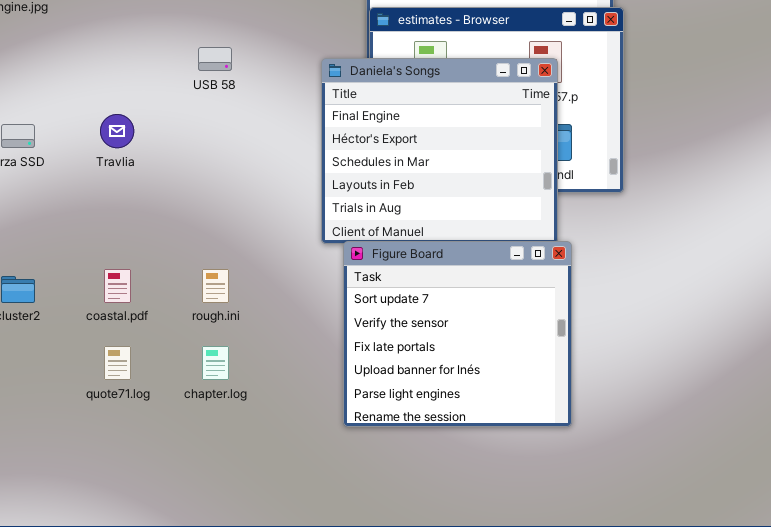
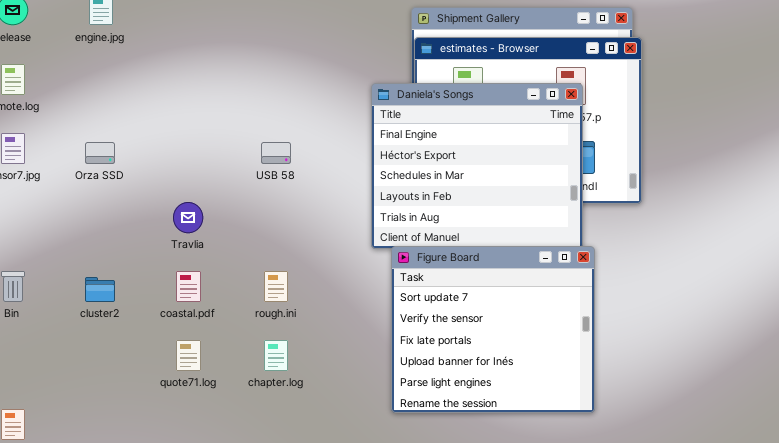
USB 58: [198,47,232,71] -> [261,142,291,164], moved
Travlia: [100,114,134,148] -> [173,202,203,233], moved

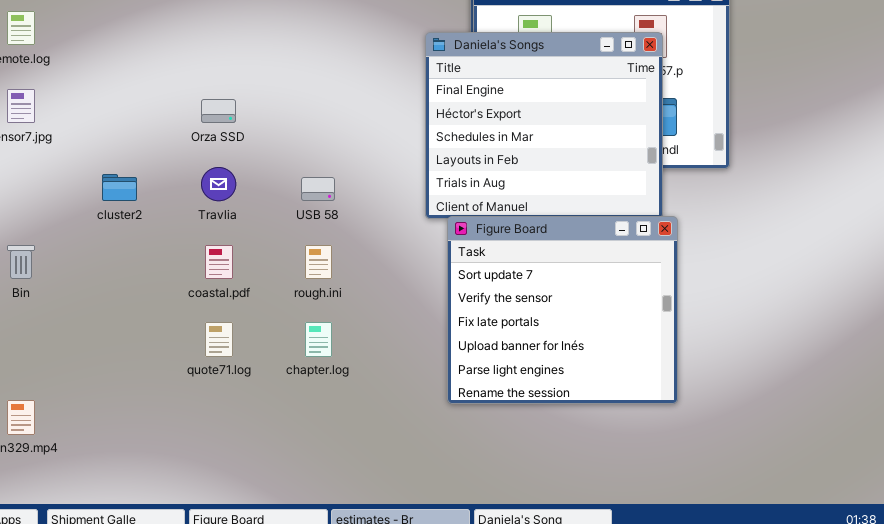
Orza SSD: [85,142,115,164] -> [201,99,236,123], moved
USB 58: [261,142,291,164] -> [301,177,335,201], moved
cluster2: [85,277,115,302] -> [102,174,137,201], moved

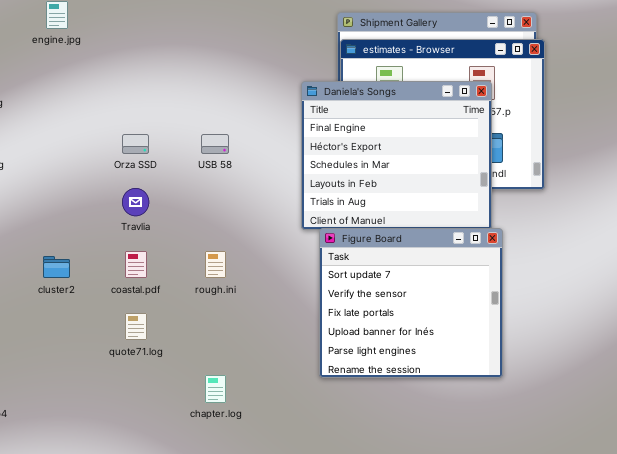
cluster2: [102,174,137,201] -> [43,256,70,278], moved
USB 58: [301,177,335,201] -> [201,134,229,154], moved
chapter.log: [305,322,332,357] -> [205,375,226,403], moved

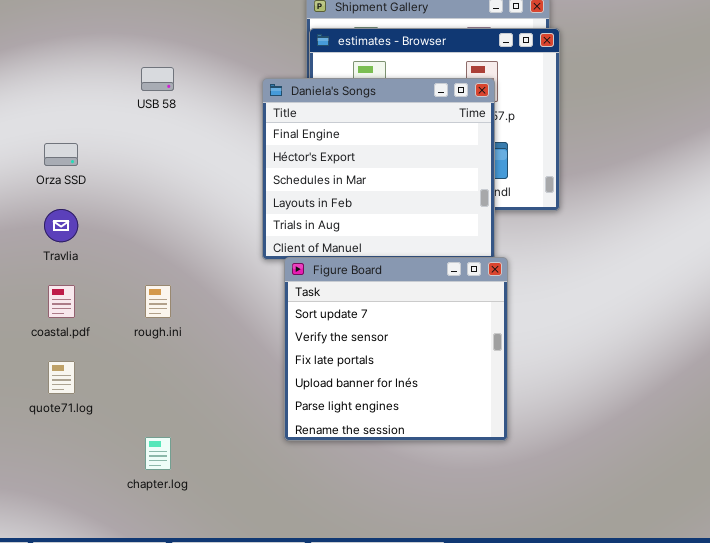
USB 58: [201,134,229,154] -> [141,67,174,91], moved

